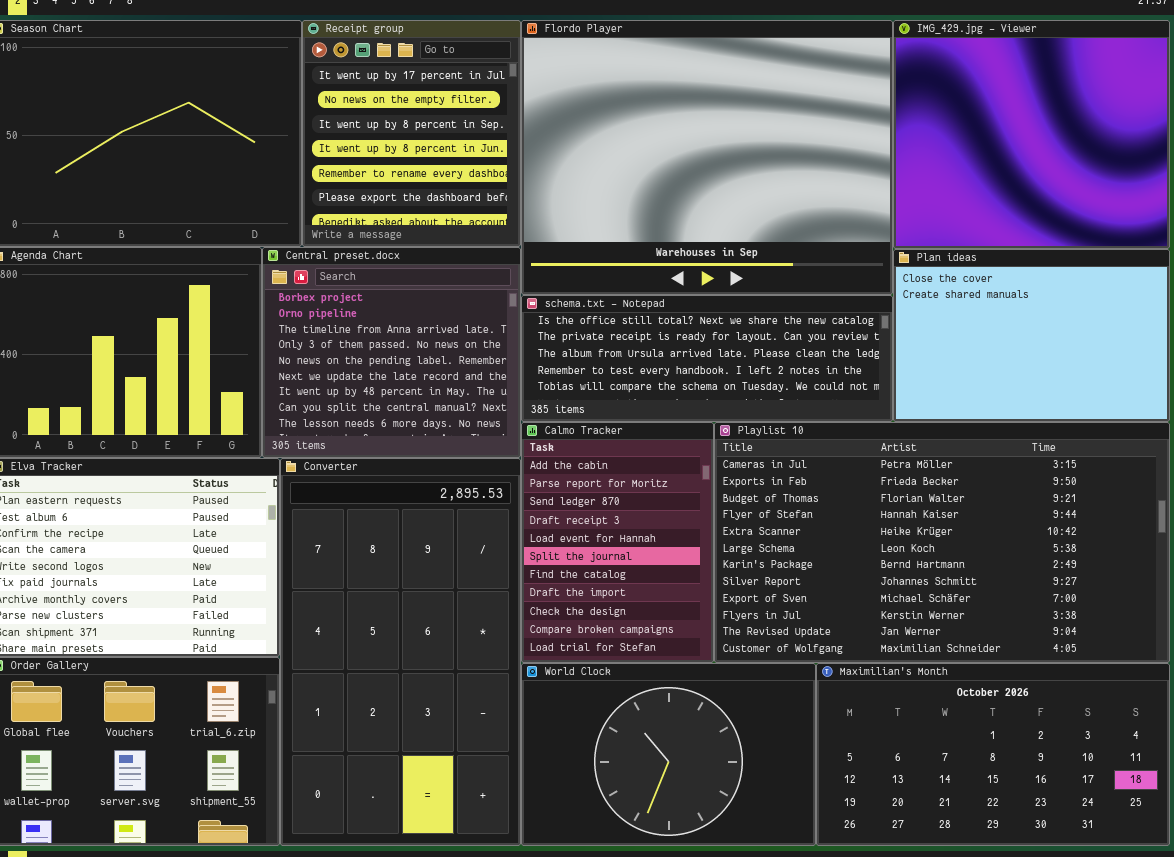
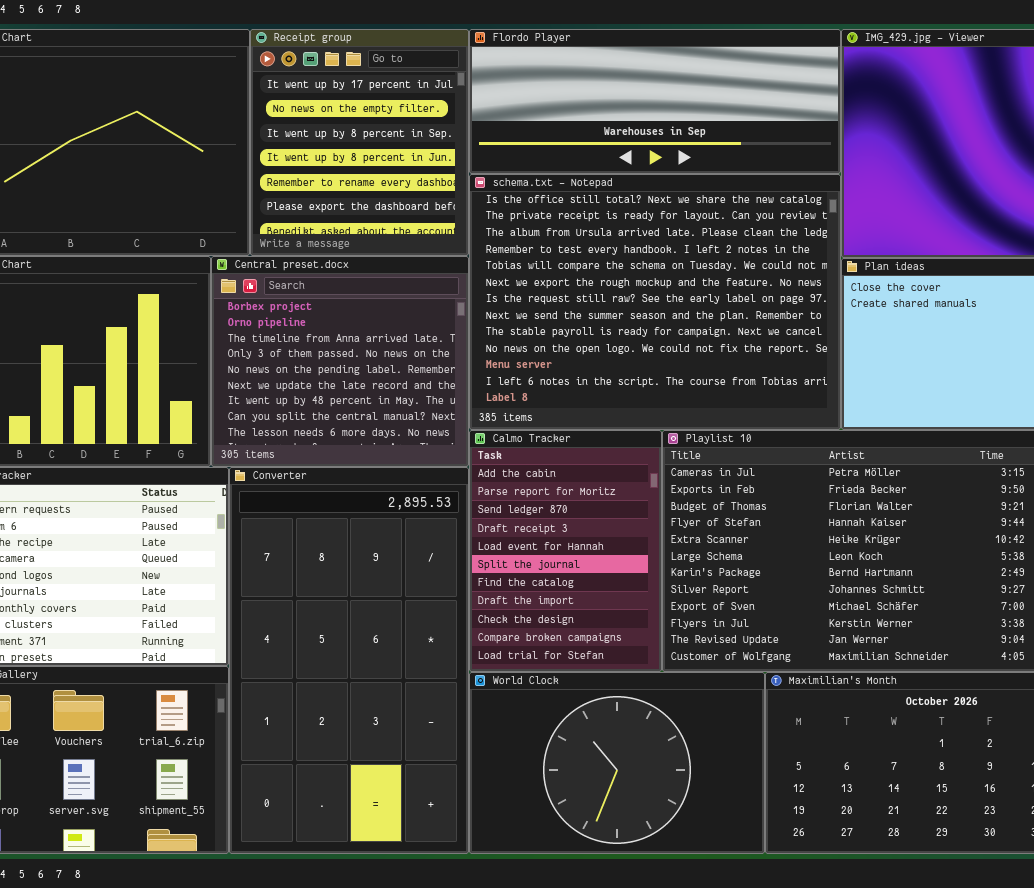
Flordo Player: [521,20,893,295] -> [469,29,841,174], resized
schema.txt - Notepad: [521,295,893,422] -> [469,174,841,430], resized

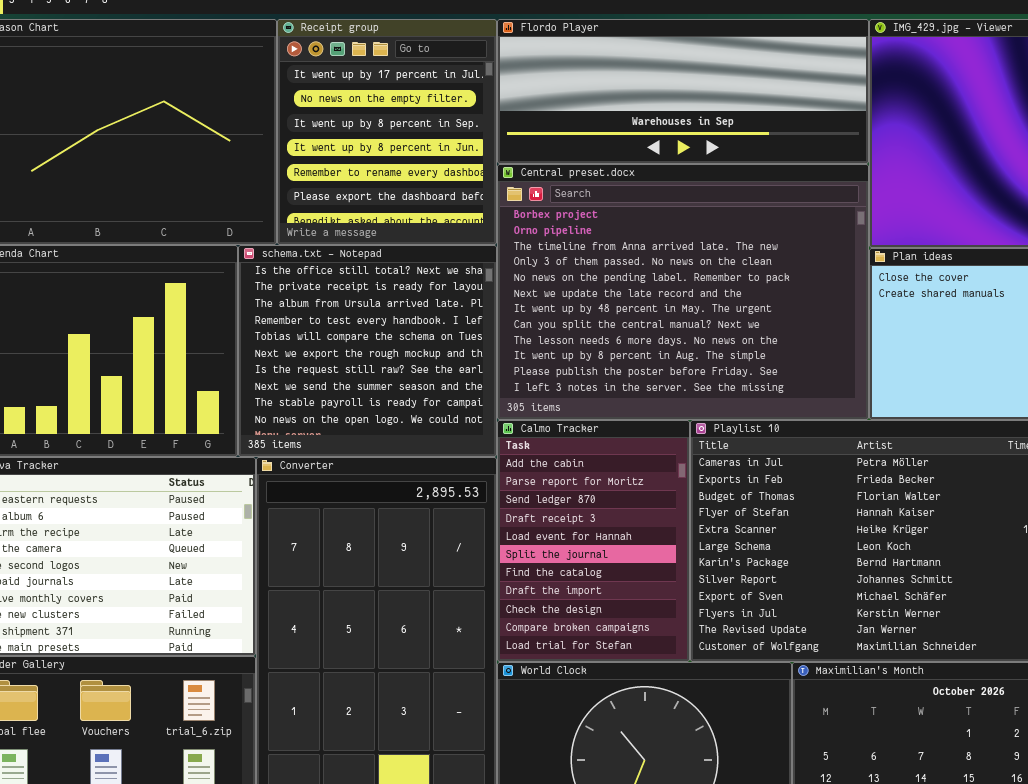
schema.txt - Notepad: [469,174,841,430] -> [238,245,497,457], moved, resized
Central preset.docx: [211,256,469,467] -> [497,164,869,420], moved, resized

